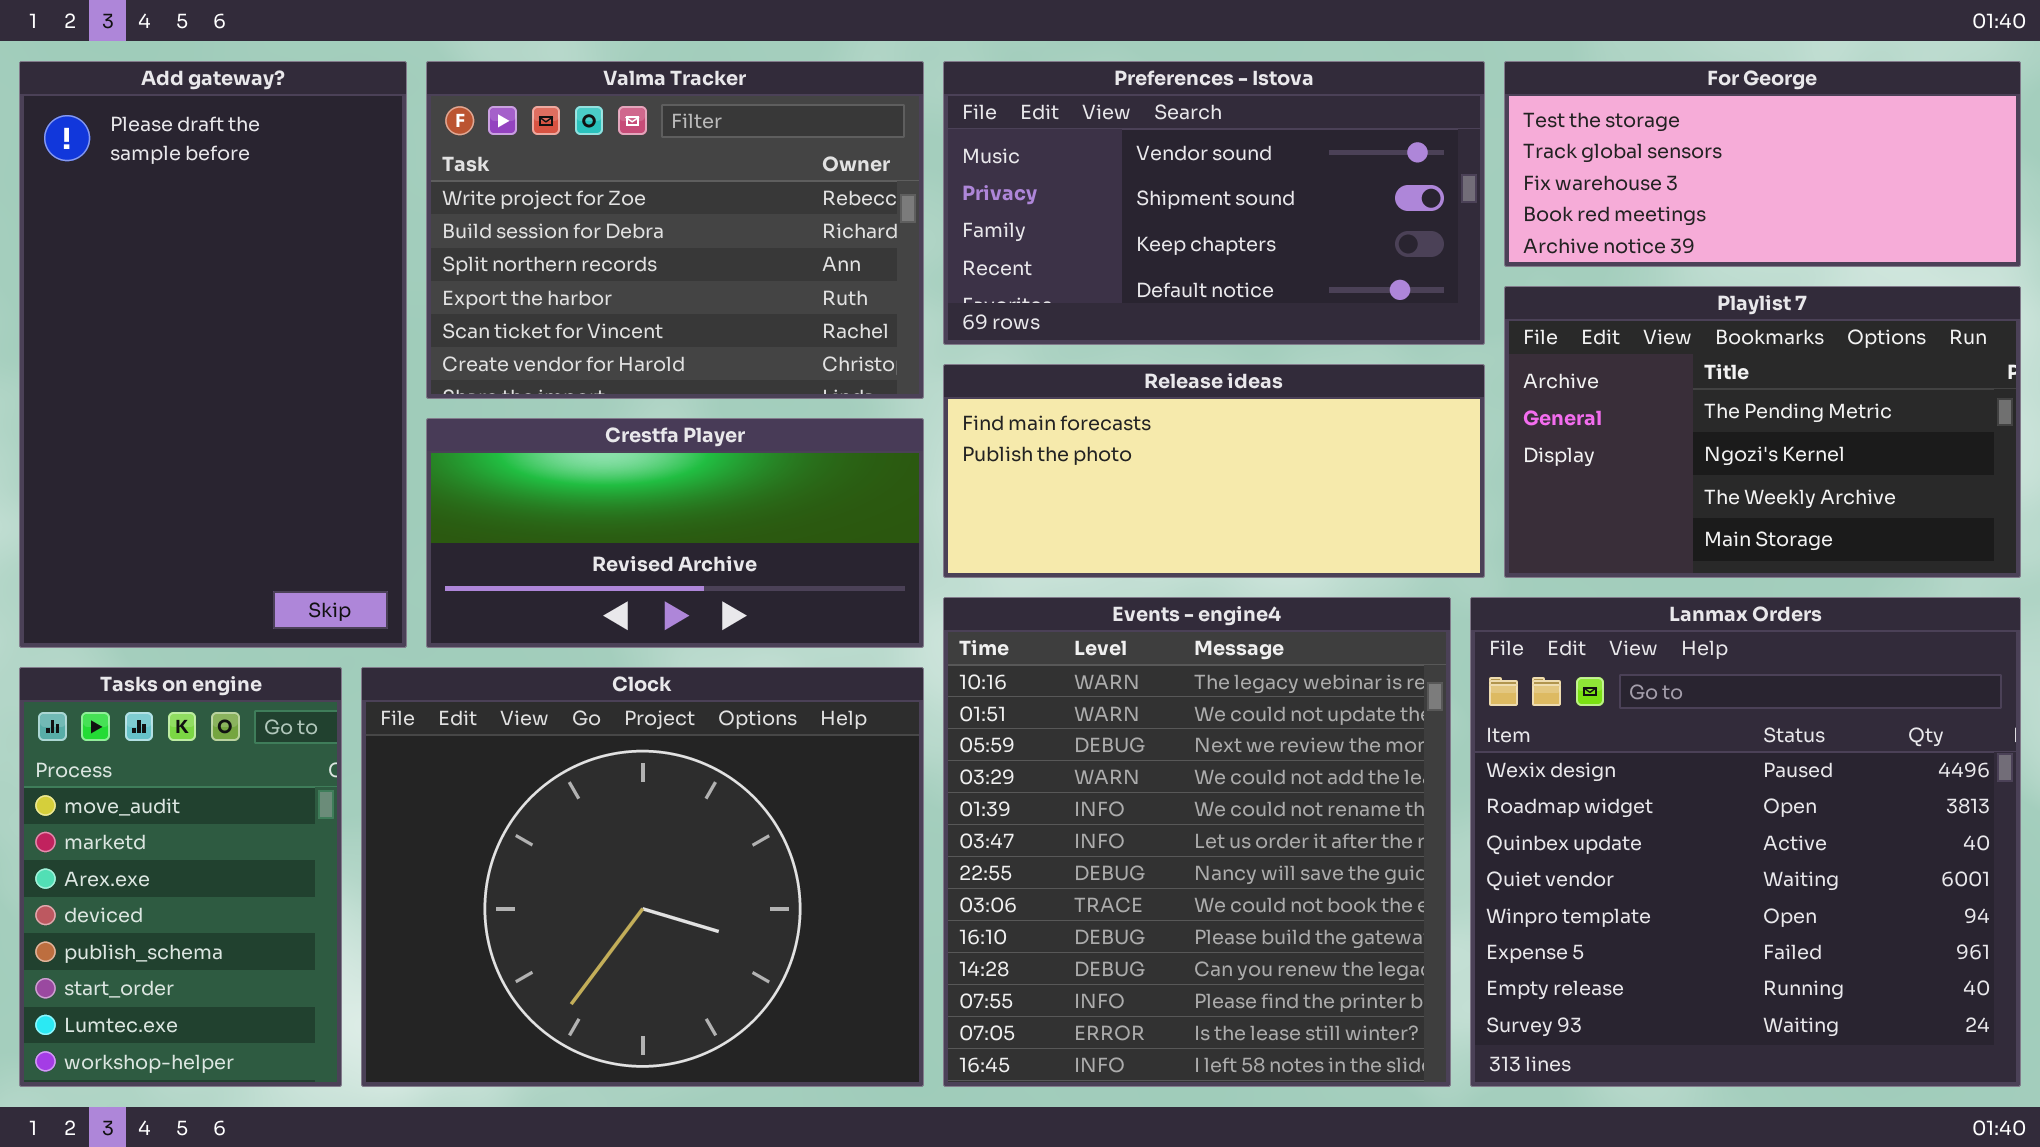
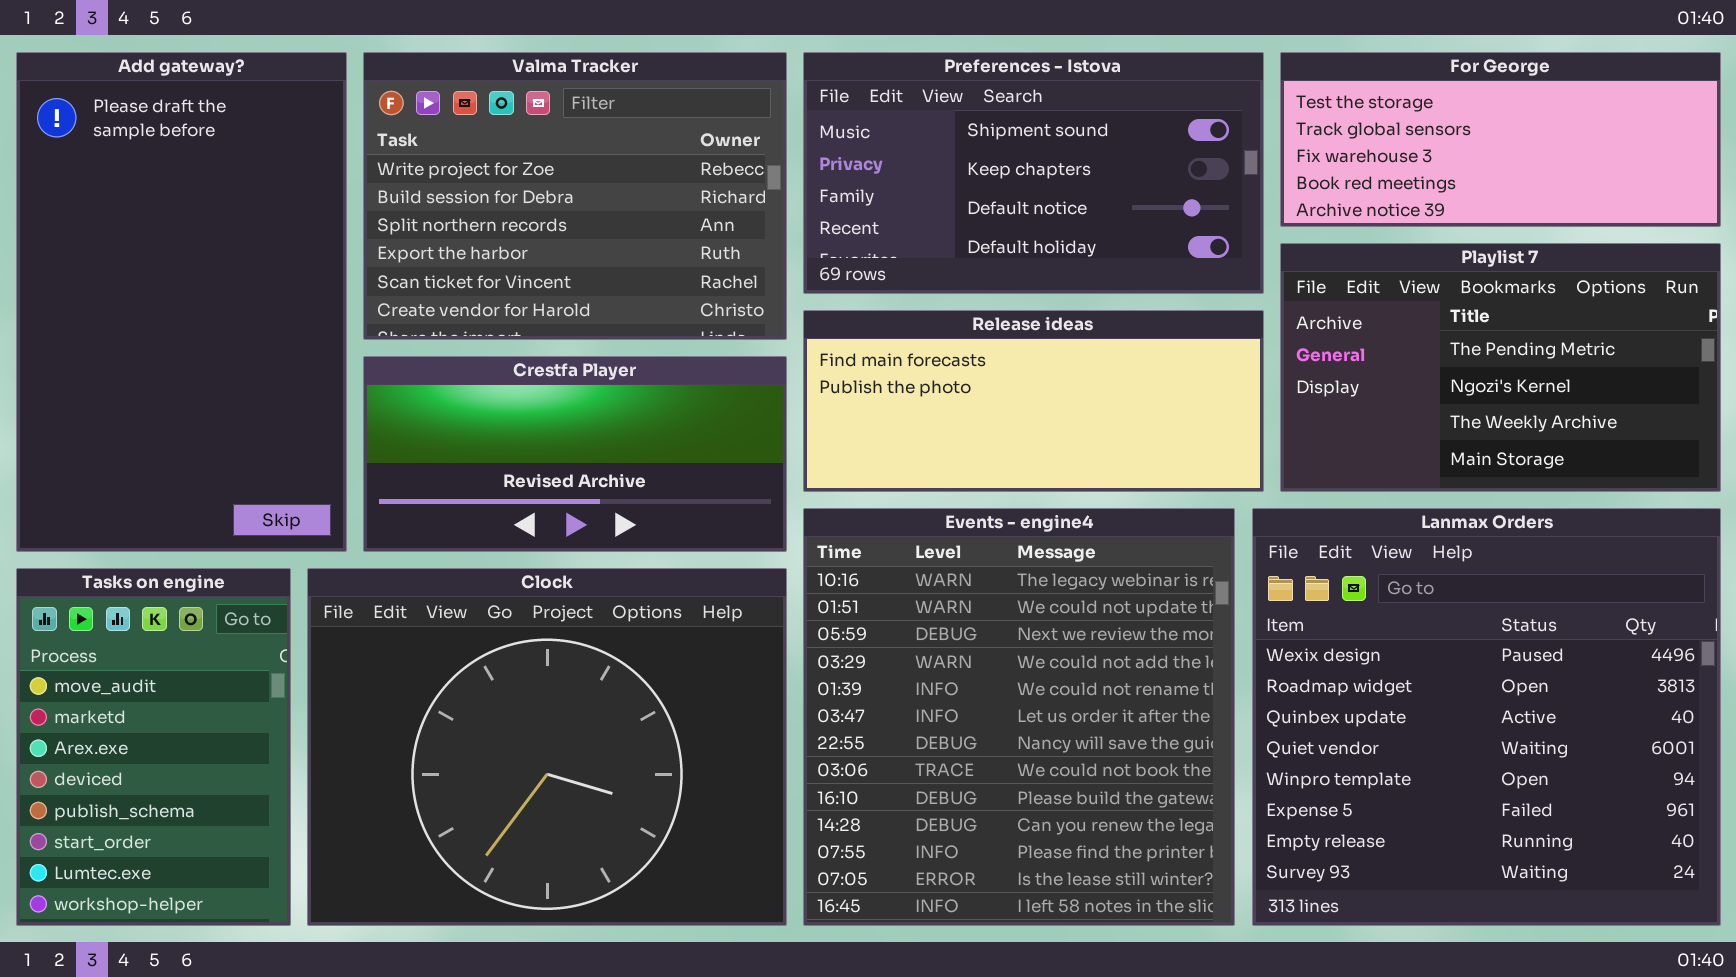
Preferences - Istova: [943,61,1485,345] -> [803,52,1264,294], scrolled down 1 row

